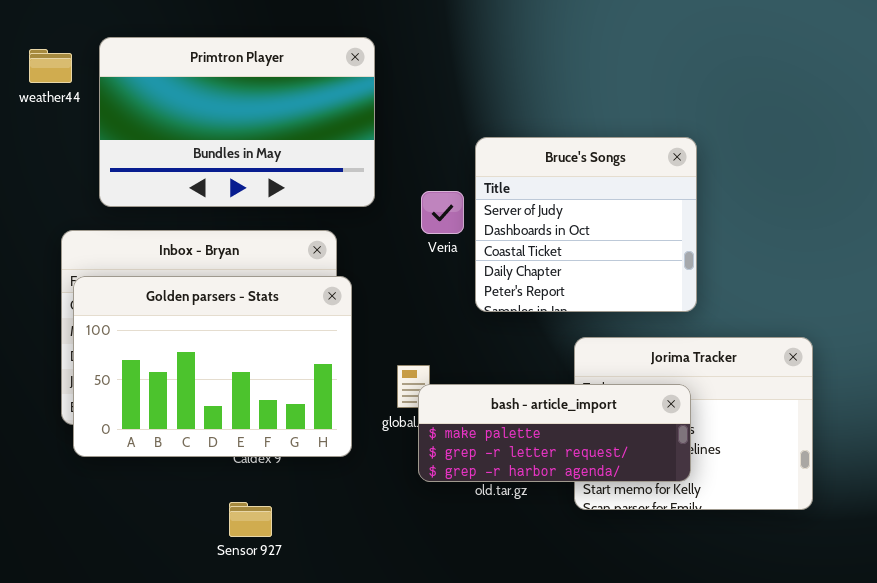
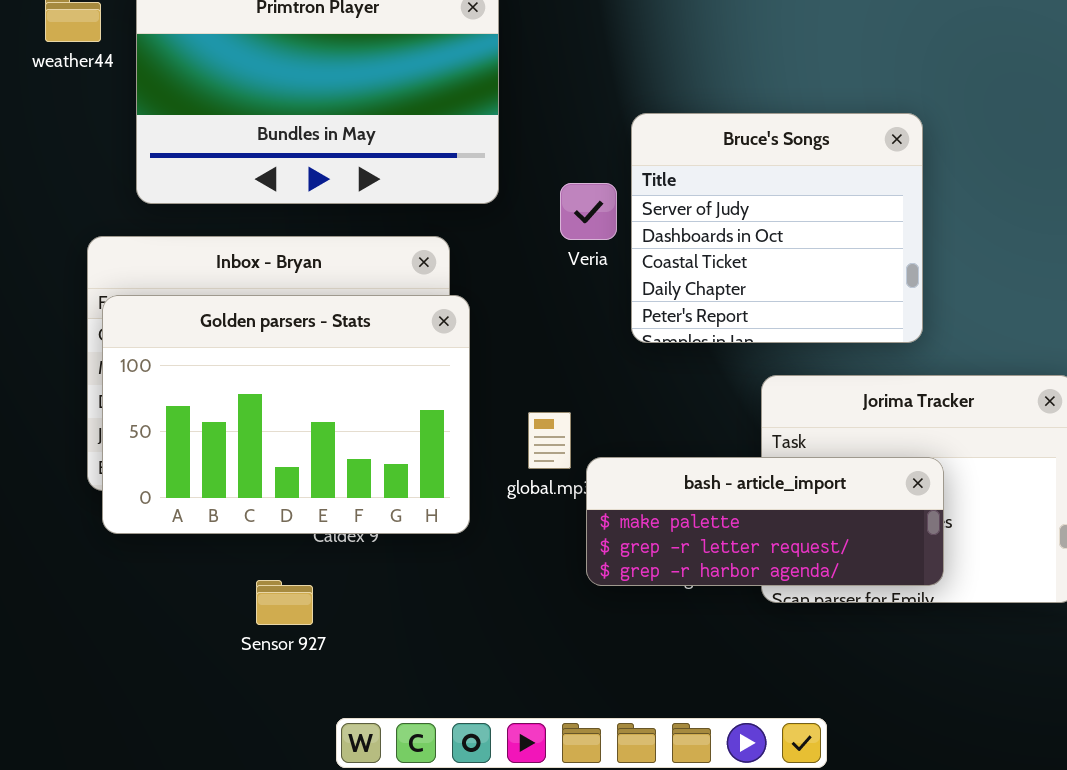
bash - article_import: [418,384,691,482] -> [586,457,944,586], moved
Sensor 927: [229,502,272,537] -> [256,580,313,625], moved

